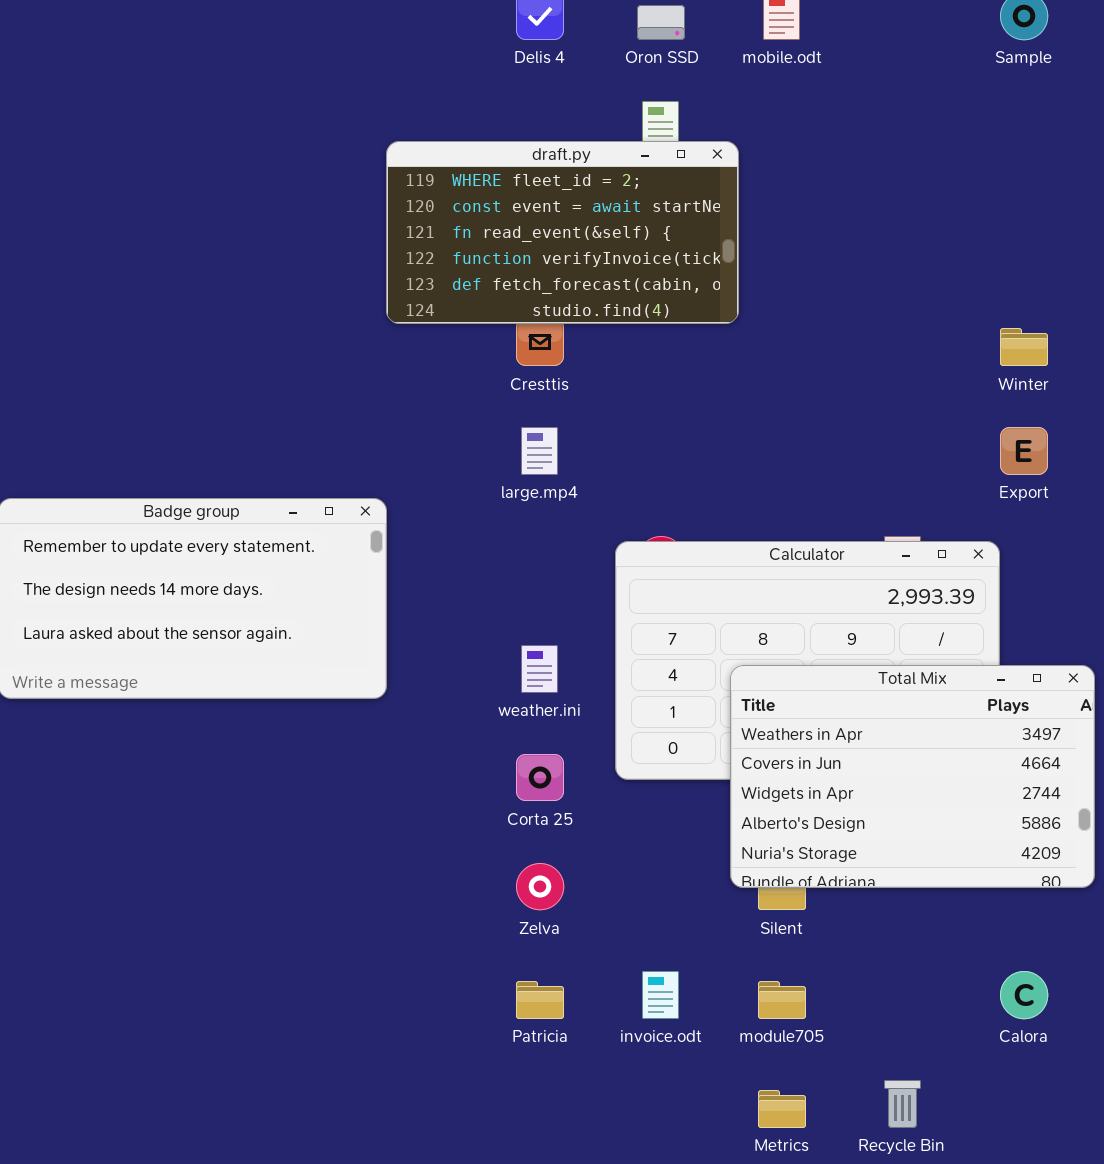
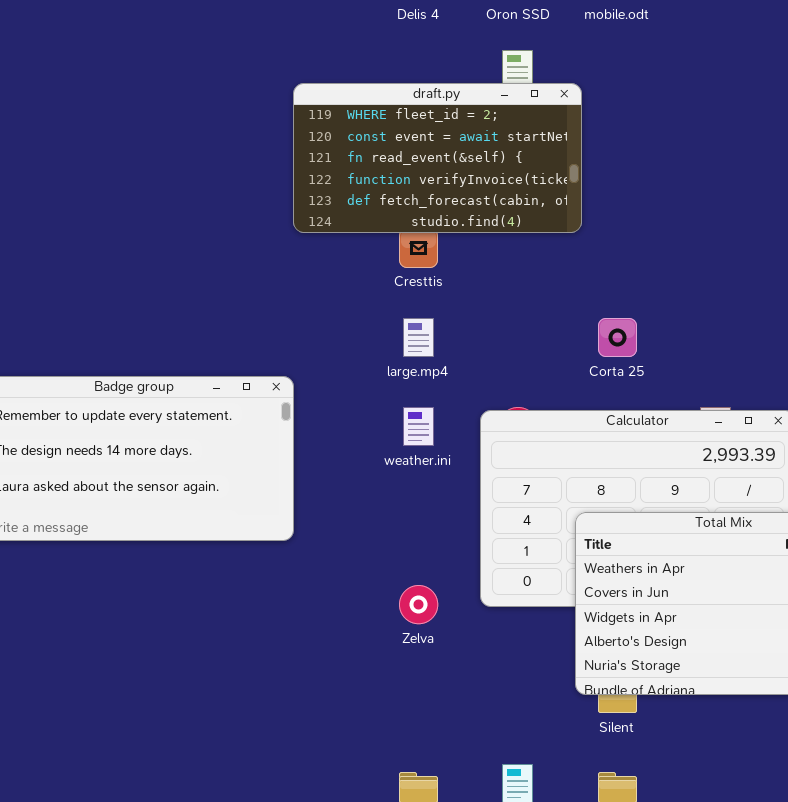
weather.ini: [521,645,558,693] -> [403,407,434,446], moved
Corta 25: [516,754,564,801] -> [598,318,637,357], moved
Zelva: [516,863,564,910] -> [399,585,438,624], moved

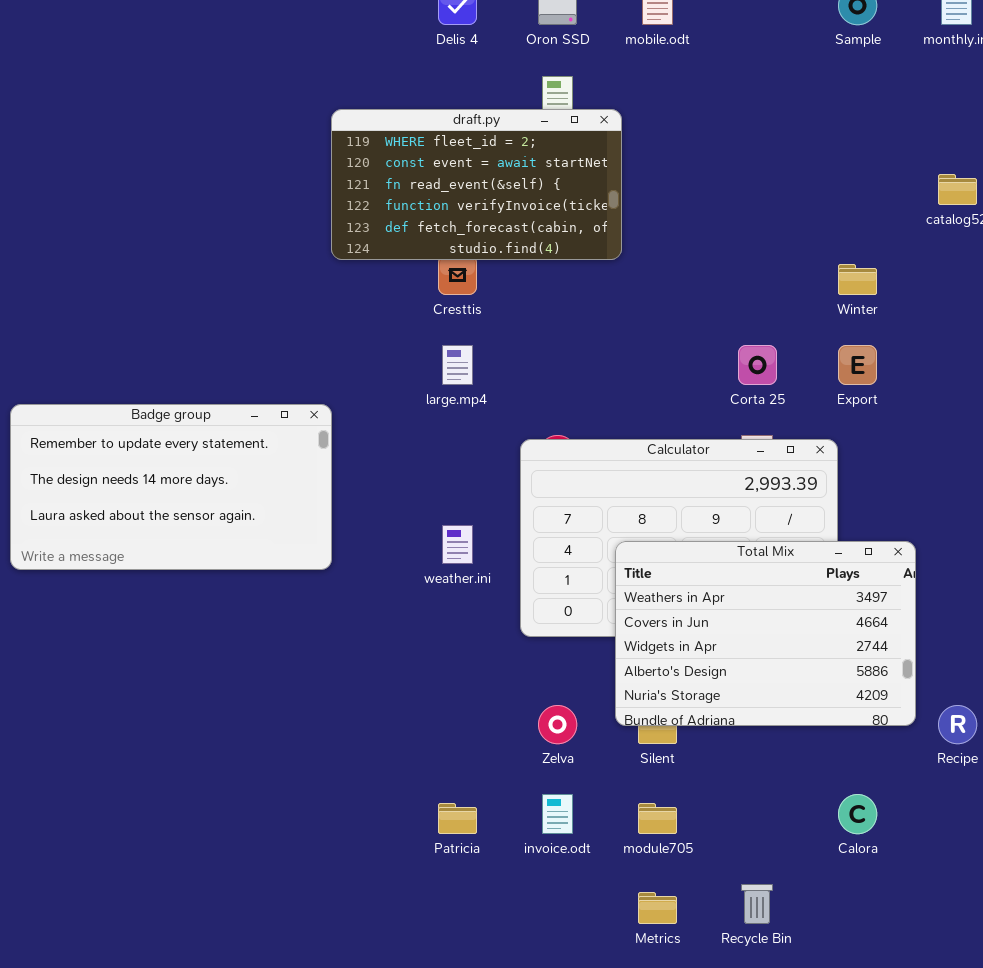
Corta 25: [598,318,637,357] -> [738,345,777,385], moved
weather.ini: [403,407,434,446] -> [442,525,473,564], moved
Zelva: [399,585,438,624] -> [538,705,577,744], moved

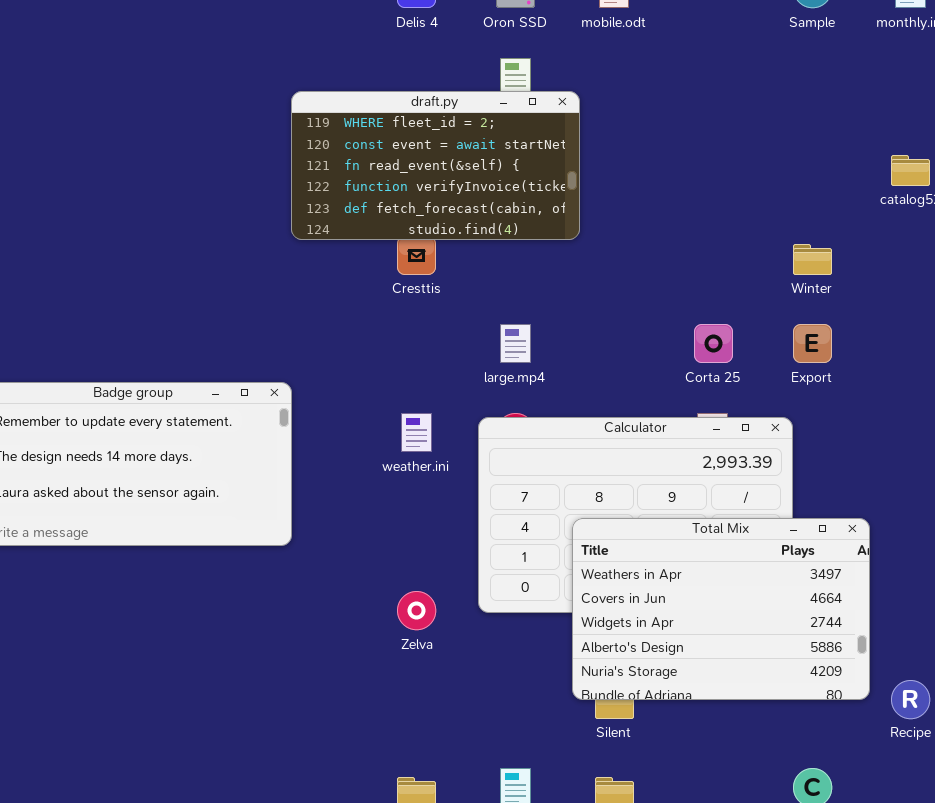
large.mp4: [442,345,473,385] -> [500,324,531,363], moved
weather.ini: [442,525,473,564] -> [401,413,432,452], moved
Zelva: [538,705,577,744] -> [397,591,436,630], moved

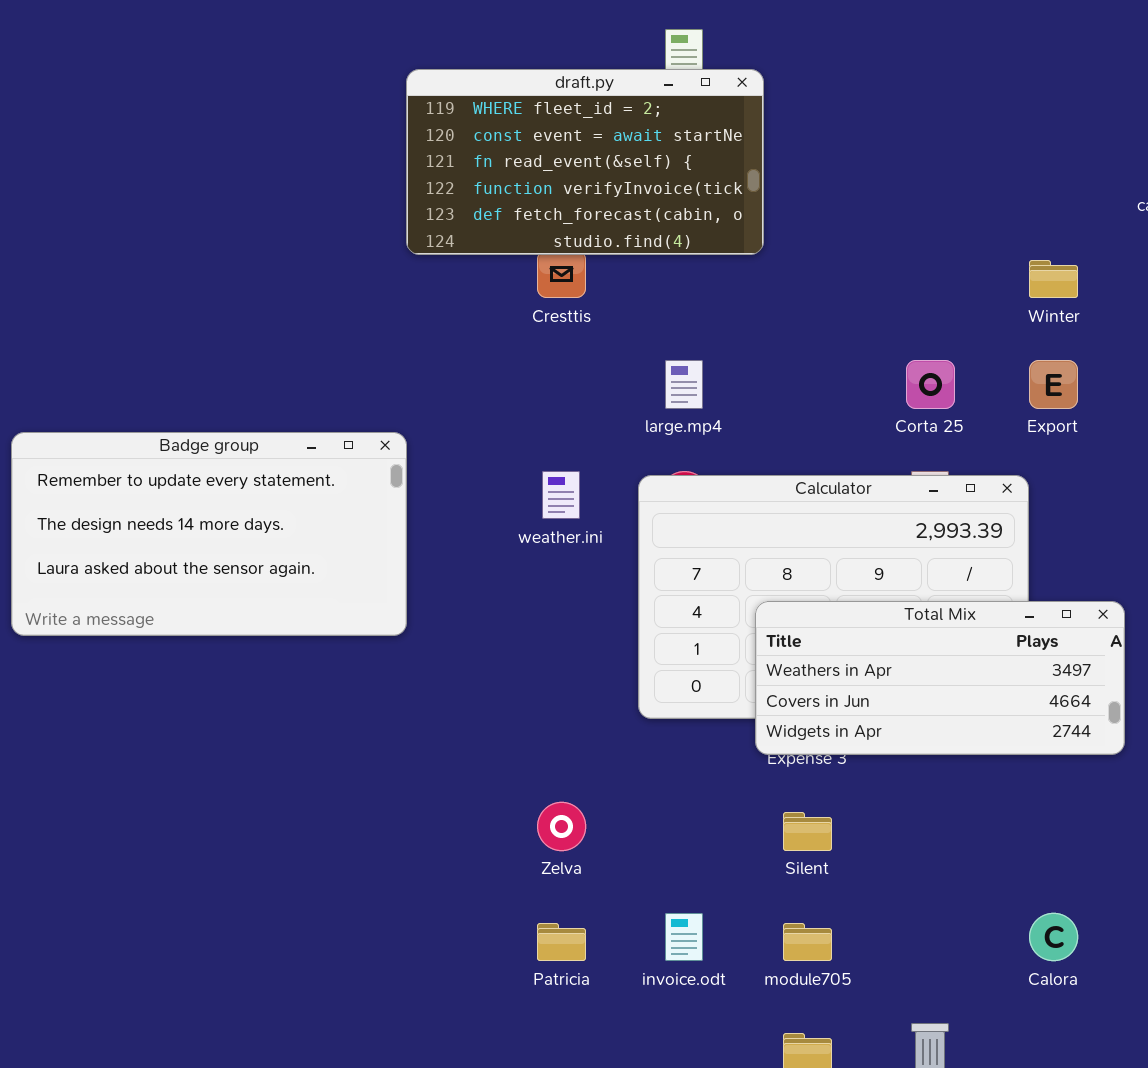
Total Mix: [572,518,870,700] -> [755,601,1125,755], resized
Zelva: [397,591,436,630] -> [537,802,586,851], moved

